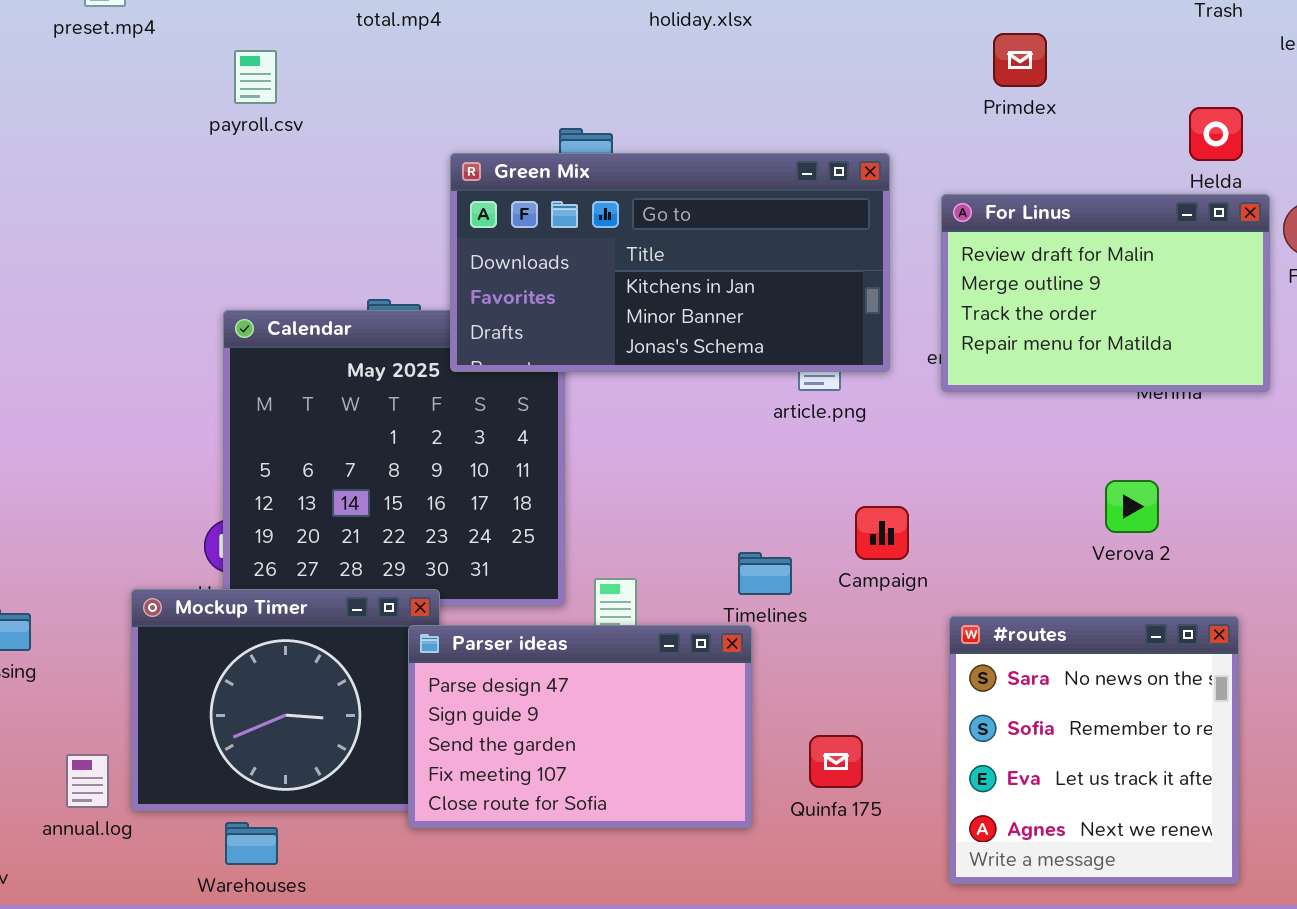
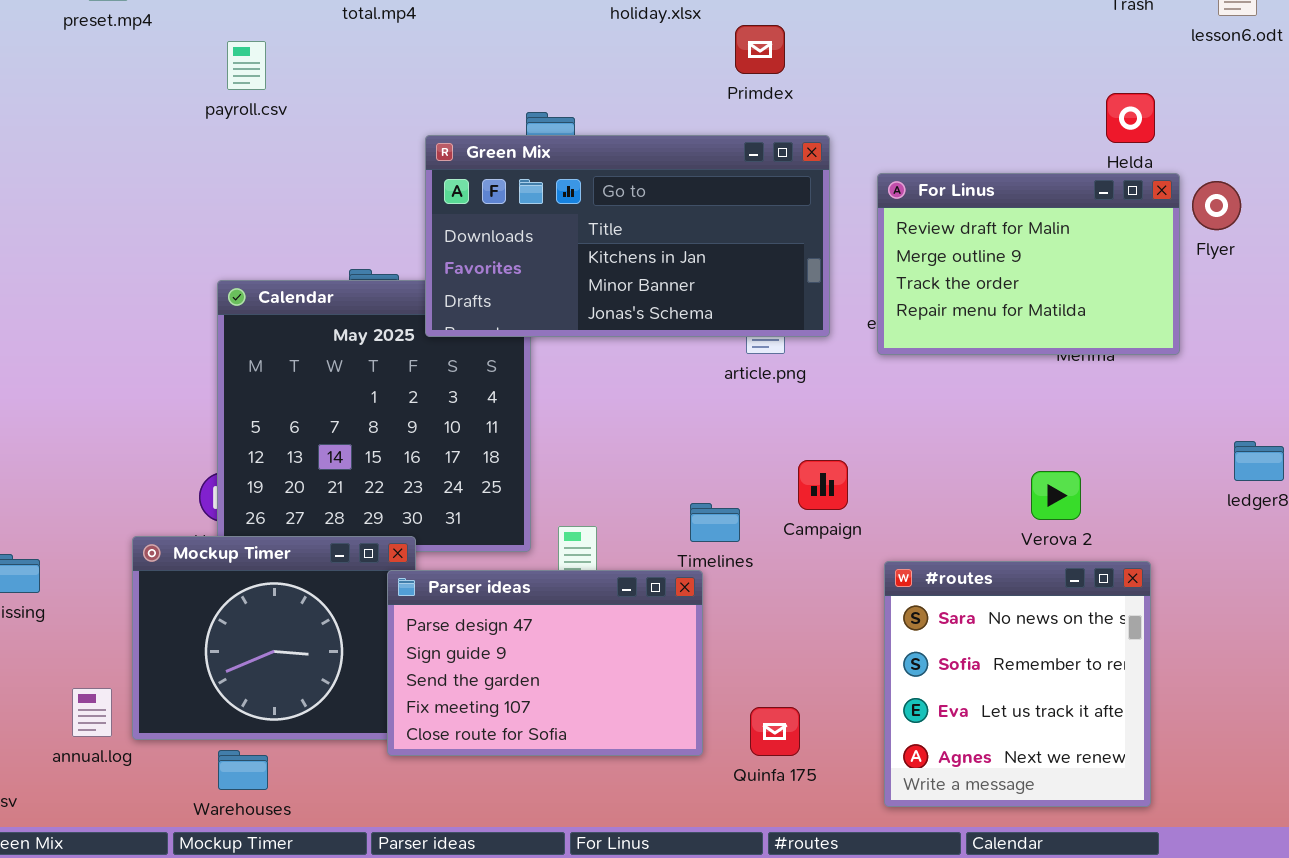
Primdex: [993,33,1047,87] -> [735,25,785,74], moved
Verova 2: [1105,480,1159,533] -> [1031,471,1081,520], moved
Quinfa 175: [809,735,863,788] -> [750,707,800,756], moved

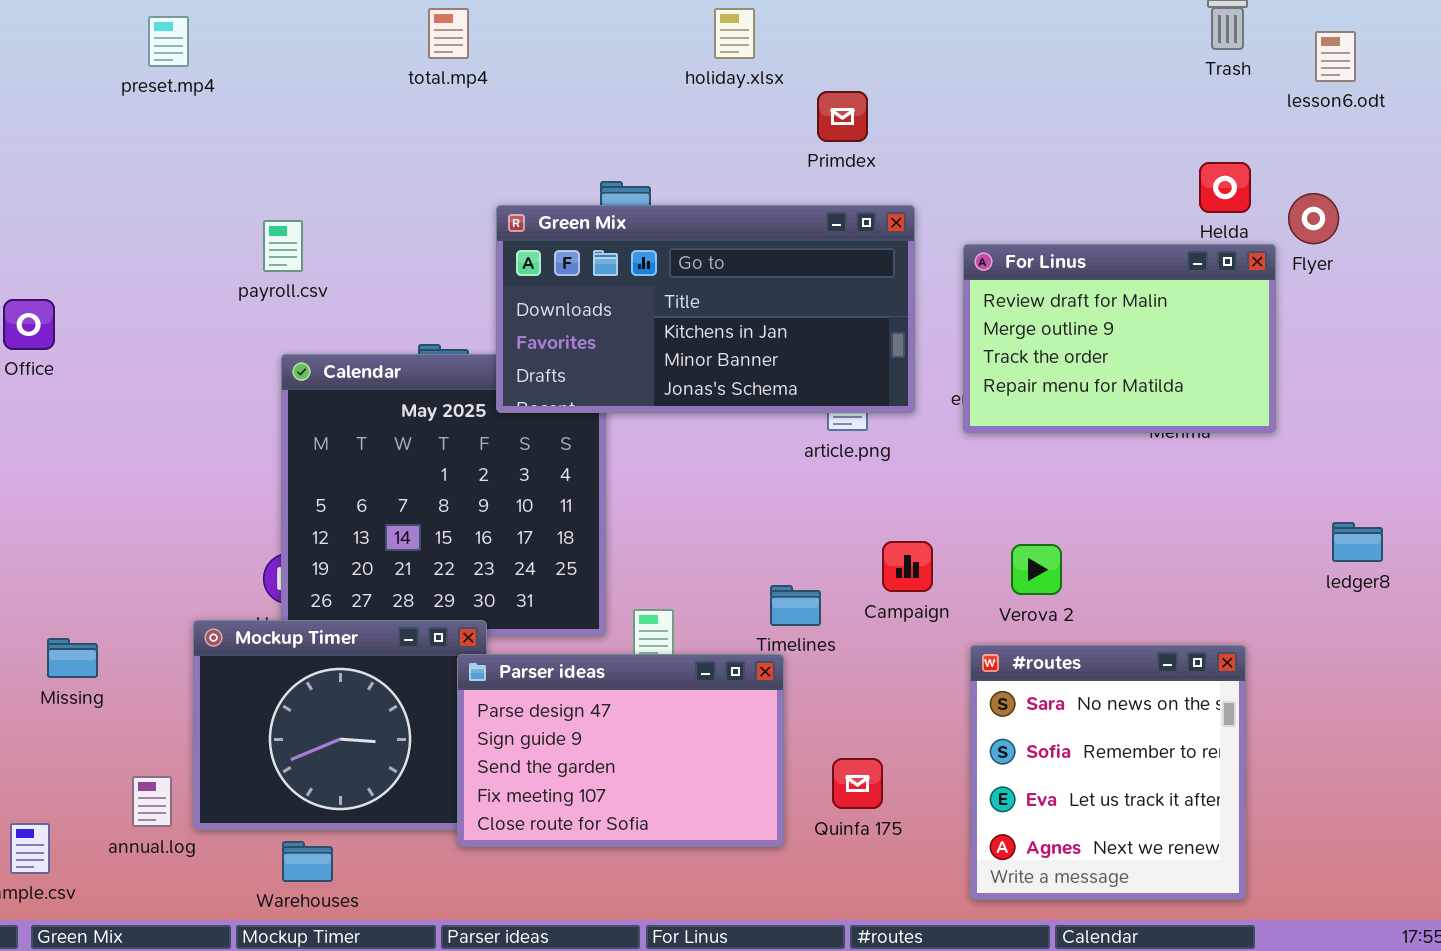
payroll.csv: [227,41,266,90] -> [263,220,303,272], moved
Flyer: [1192,181,1241,230] -> [1288,193,1339,244], moved
Verova 2: [1031,471,1081,520] -> [1011,544,1062,595], moved
Quinfa 175: [750,707,800,756] -> [832,758,883,809], moved

